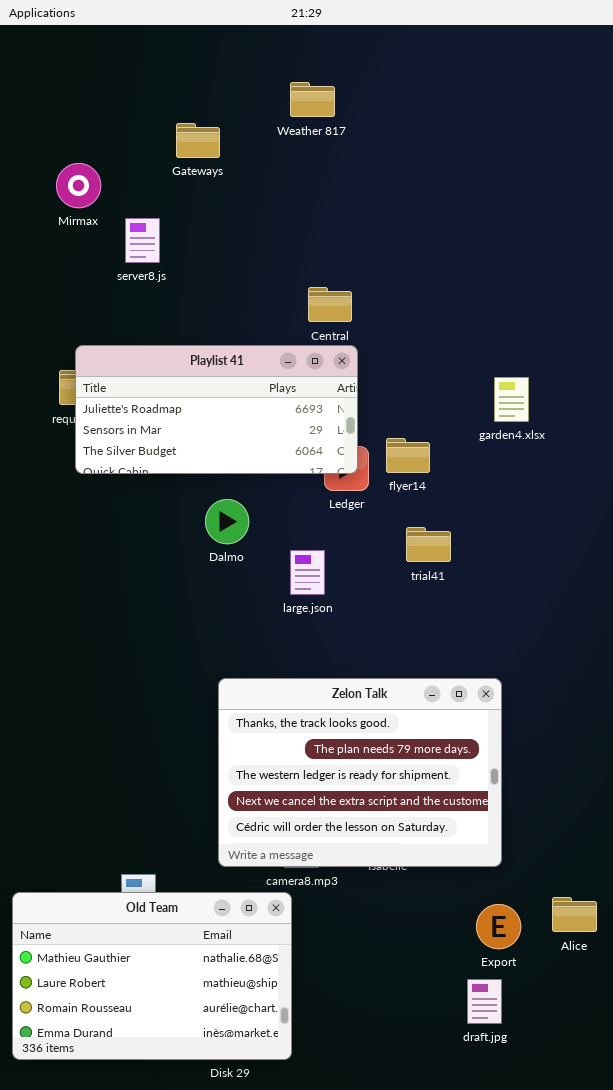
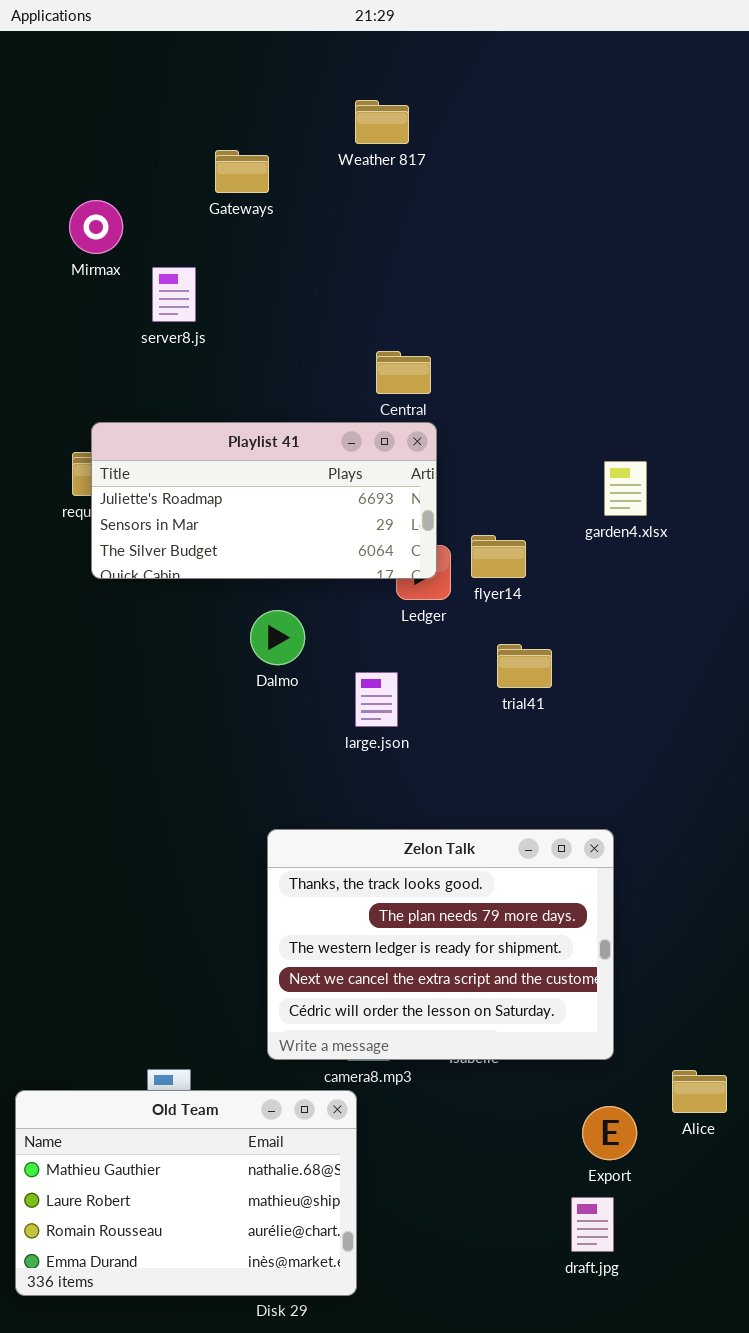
Alice: [552,897,597,932] -> [672,1070,727,1113], moved

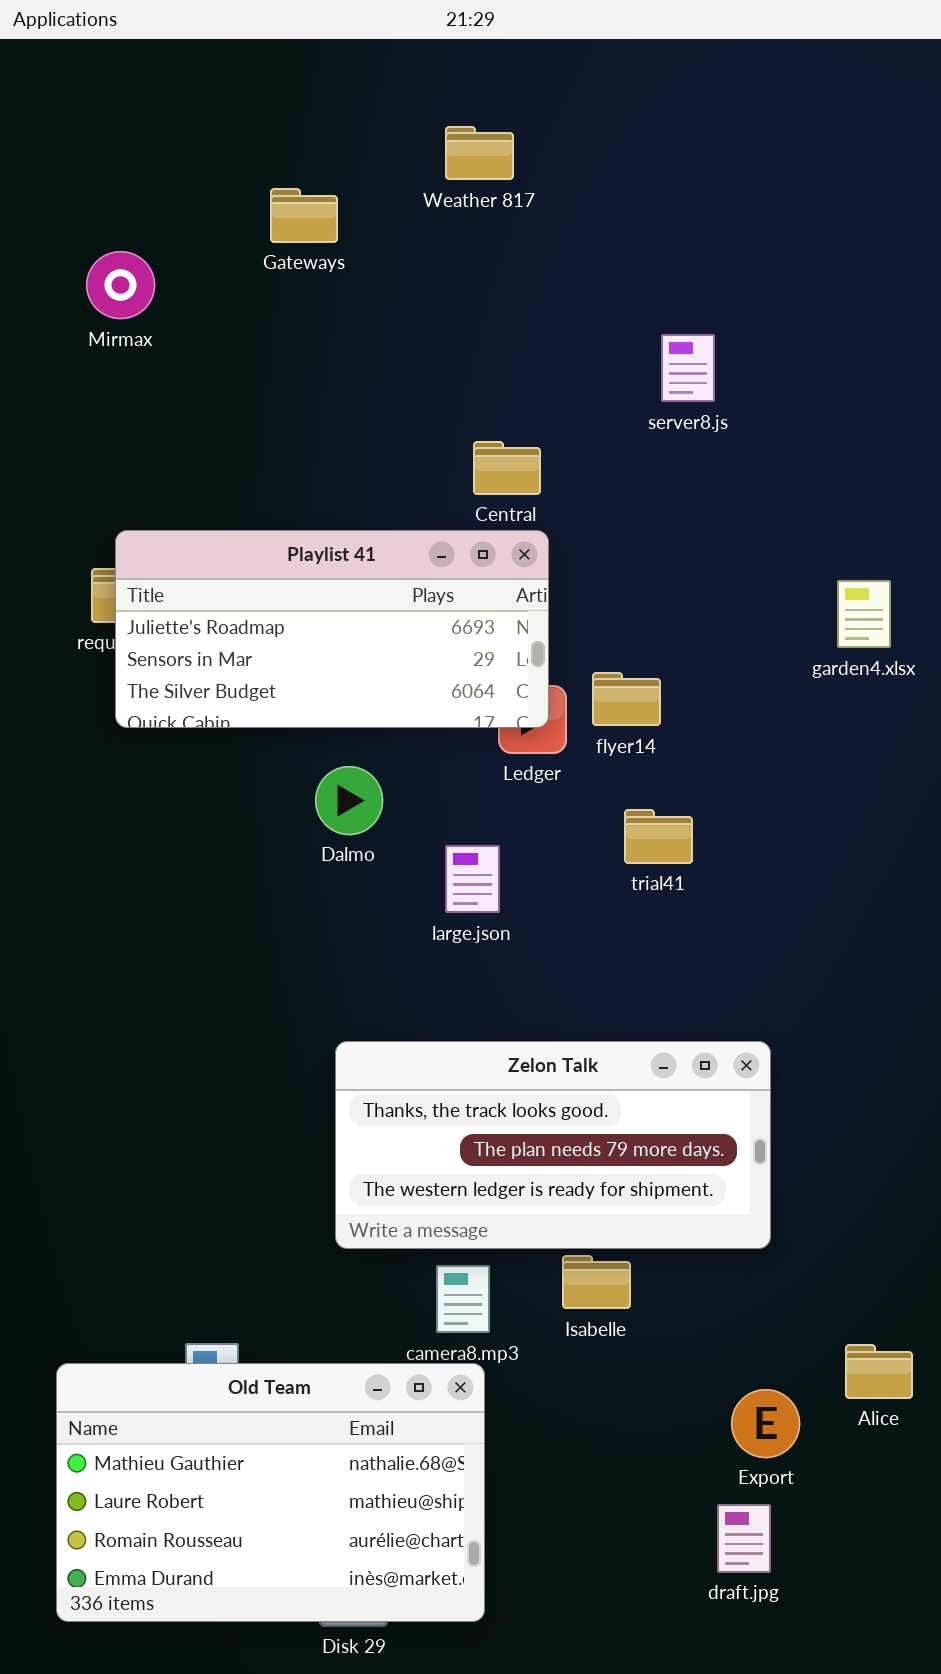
server8.js: [152,267,196,322] -> [661,334,715,402], moved
garden4.xlsx: [604,461,647,516] -> [837,580,891,648], moved
Zelon Talk: [267,829,614,1060] -> [335,1041,771,1249], resized
Old Team: [15,1090,357,1296] -> [56,1363,485,1622], moved

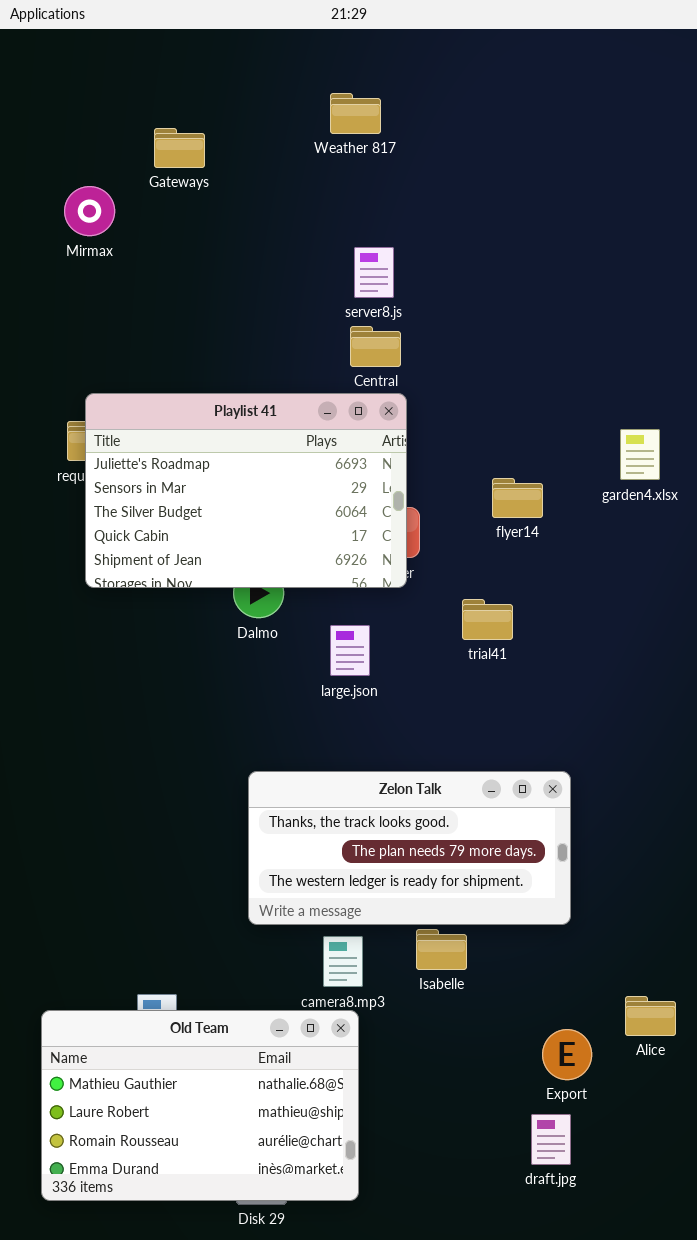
Gateways: [270,188,338,243] -> [154,128,205,168], moved
server8.js: [661,334,715,402] -> [354,247,394,298], moved
Playlist 41: [115,530,549,728] -> [85,393,407,588], resized
flyer14: [592,672,661,726] -> [492,478,543,518], moved

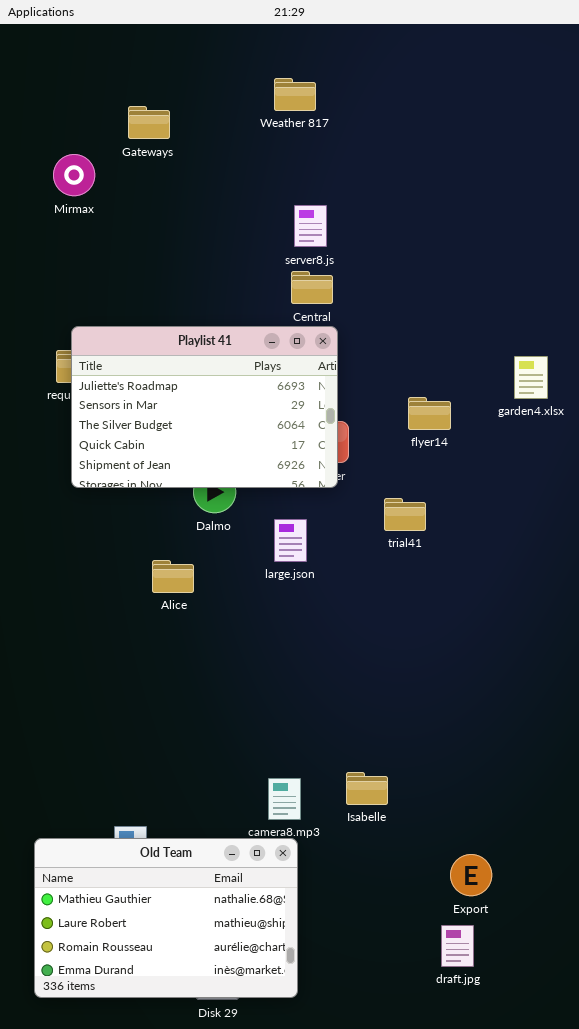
Zelon Talk: [248,771,571,925] -> none, closed
Alice: [625,996,676,1036] -> [152,560,194,593], moved

